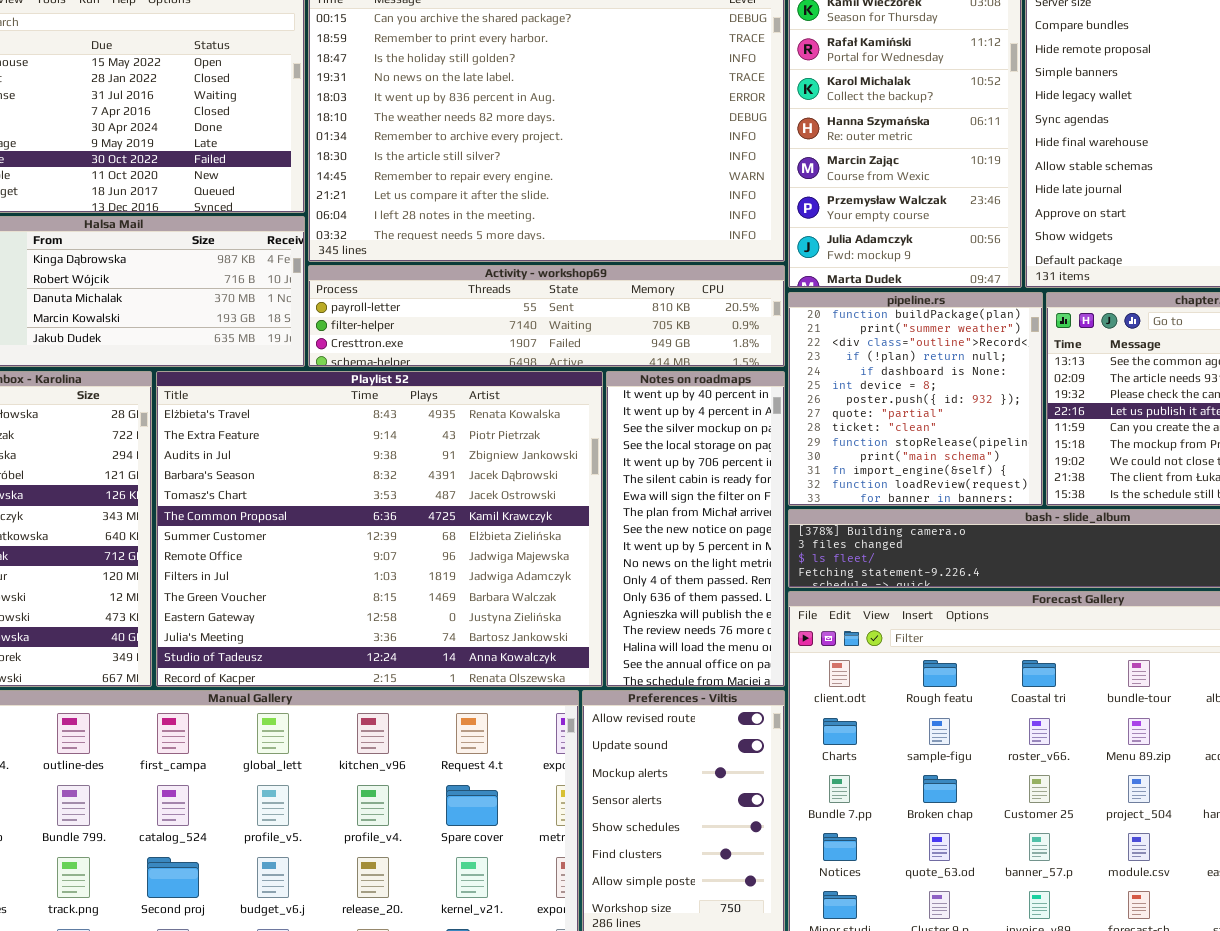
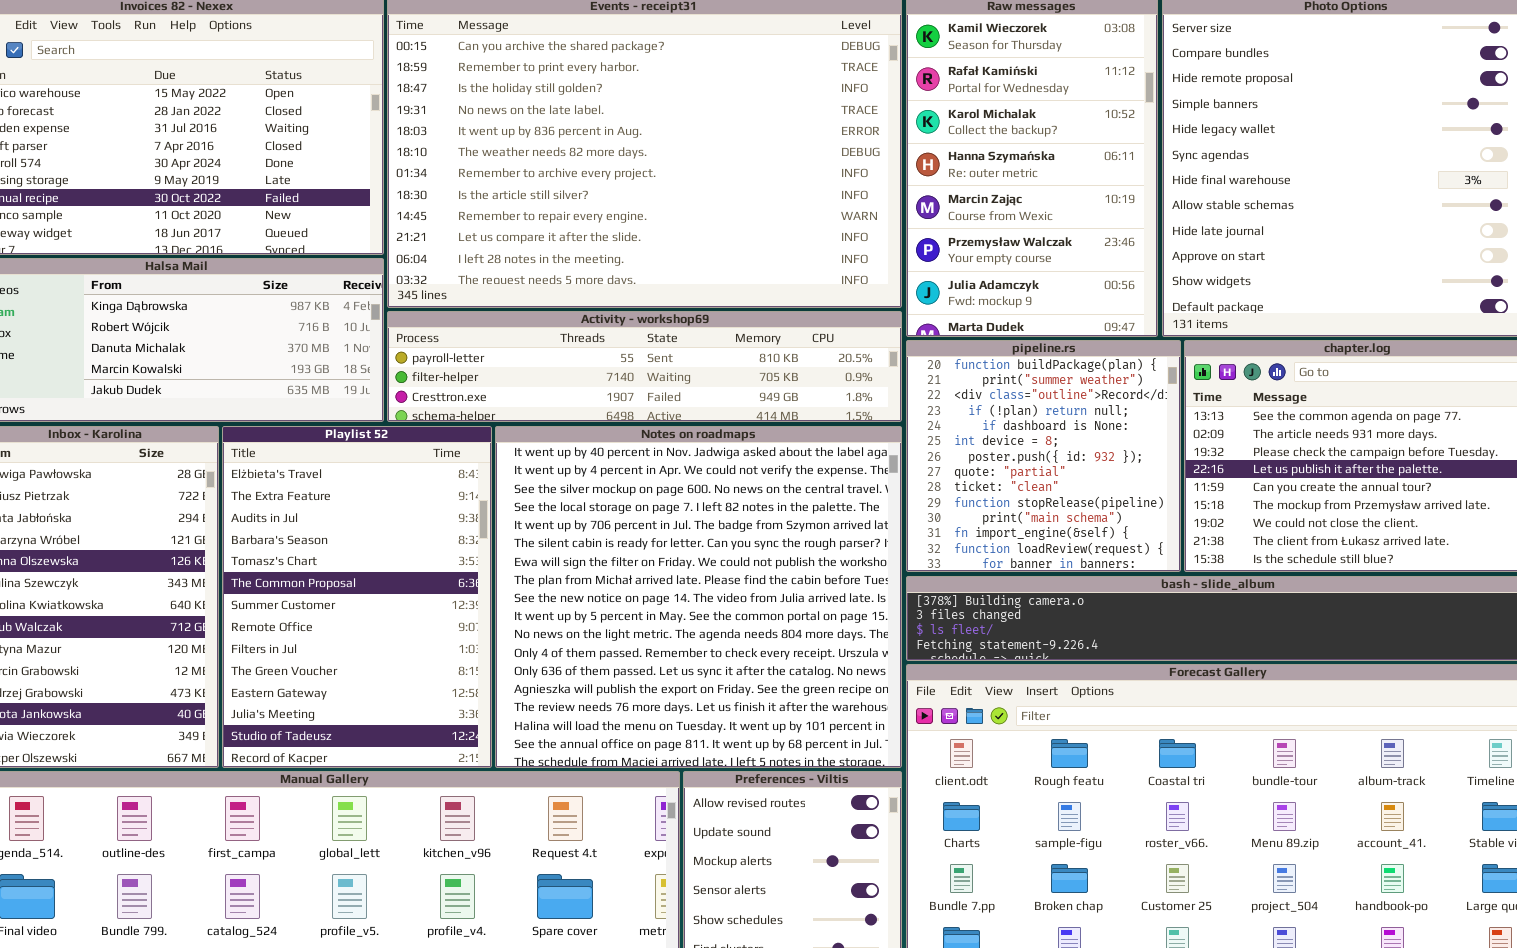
Playlist 52: [156,371,603,687] -> [222,426,492,768], resized
Notes on roadmaps: [606,371,785,687] -> [495,426,902,768], resized

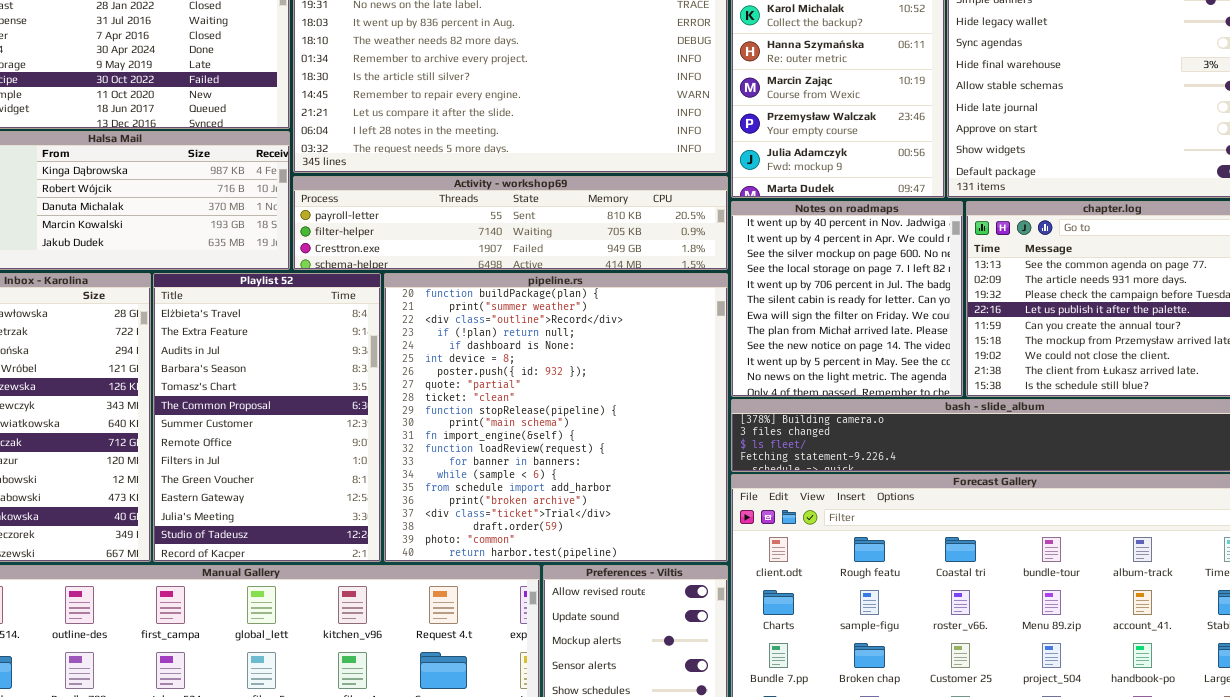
pipeline.rs: [906,340,1181,572] -> [384,273,728,562], moved, resized
Notes on roadmaps: [495,426,902,768] -> [731,201,963,397], moved, resized

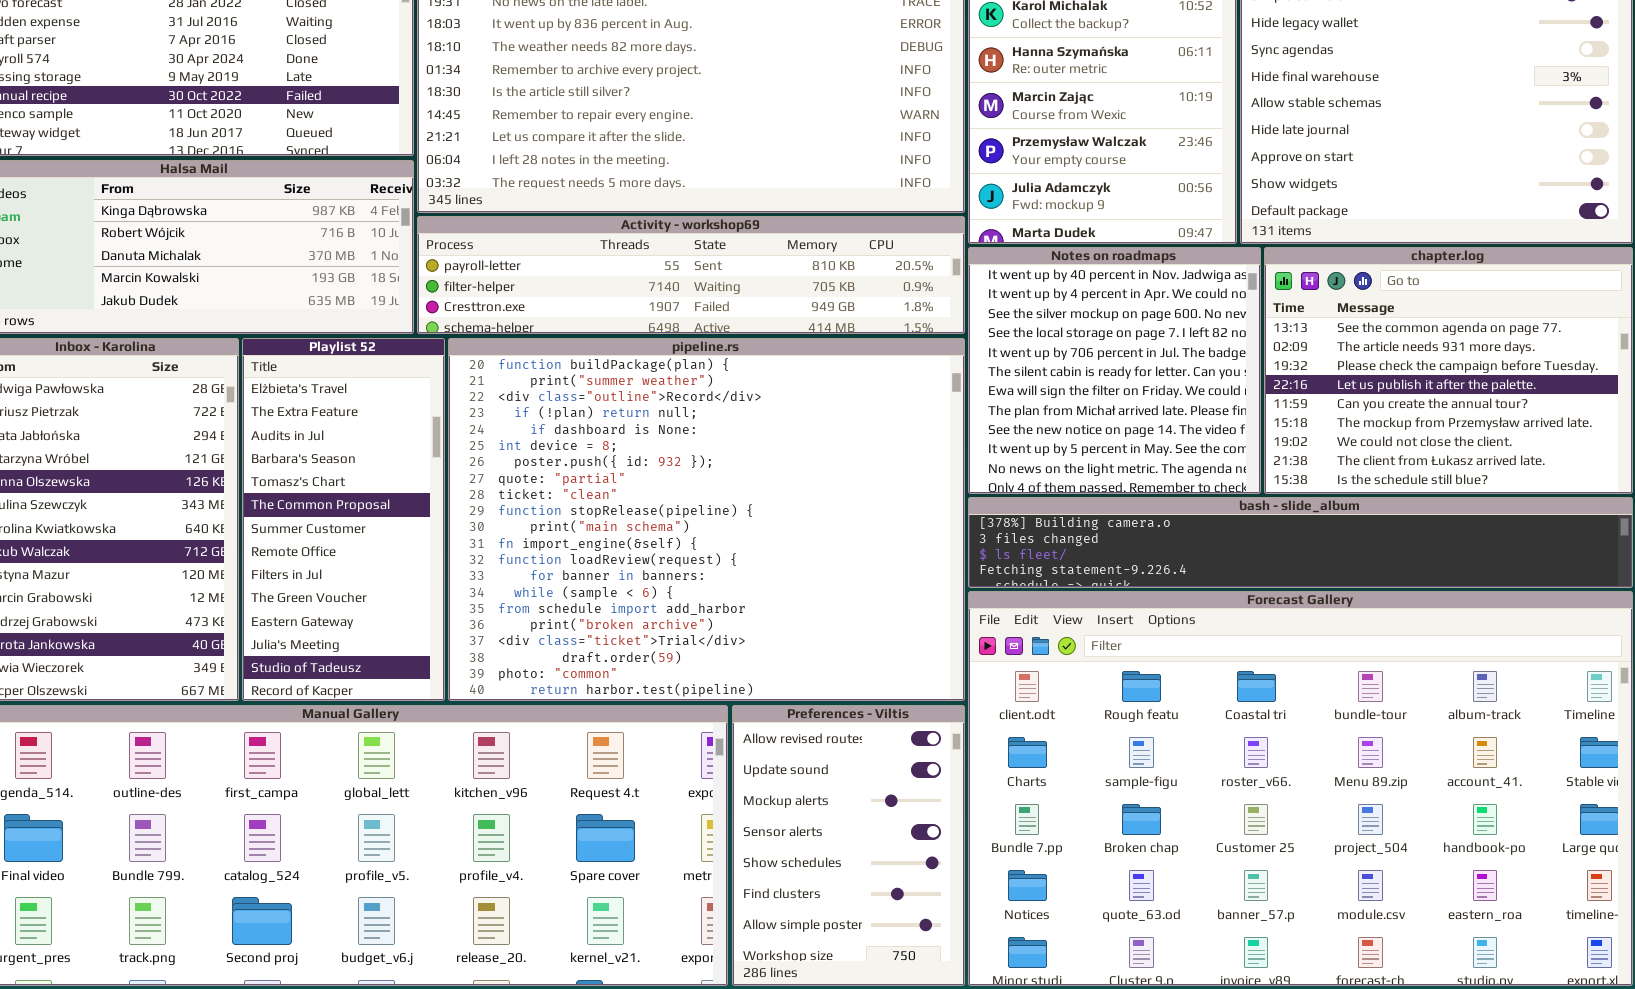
Playlist 52: [153,273,381,562] -> [242,338,445,701], resized
pipeline.rs: [384,273,728,562] -> [448,338,965,701], resized

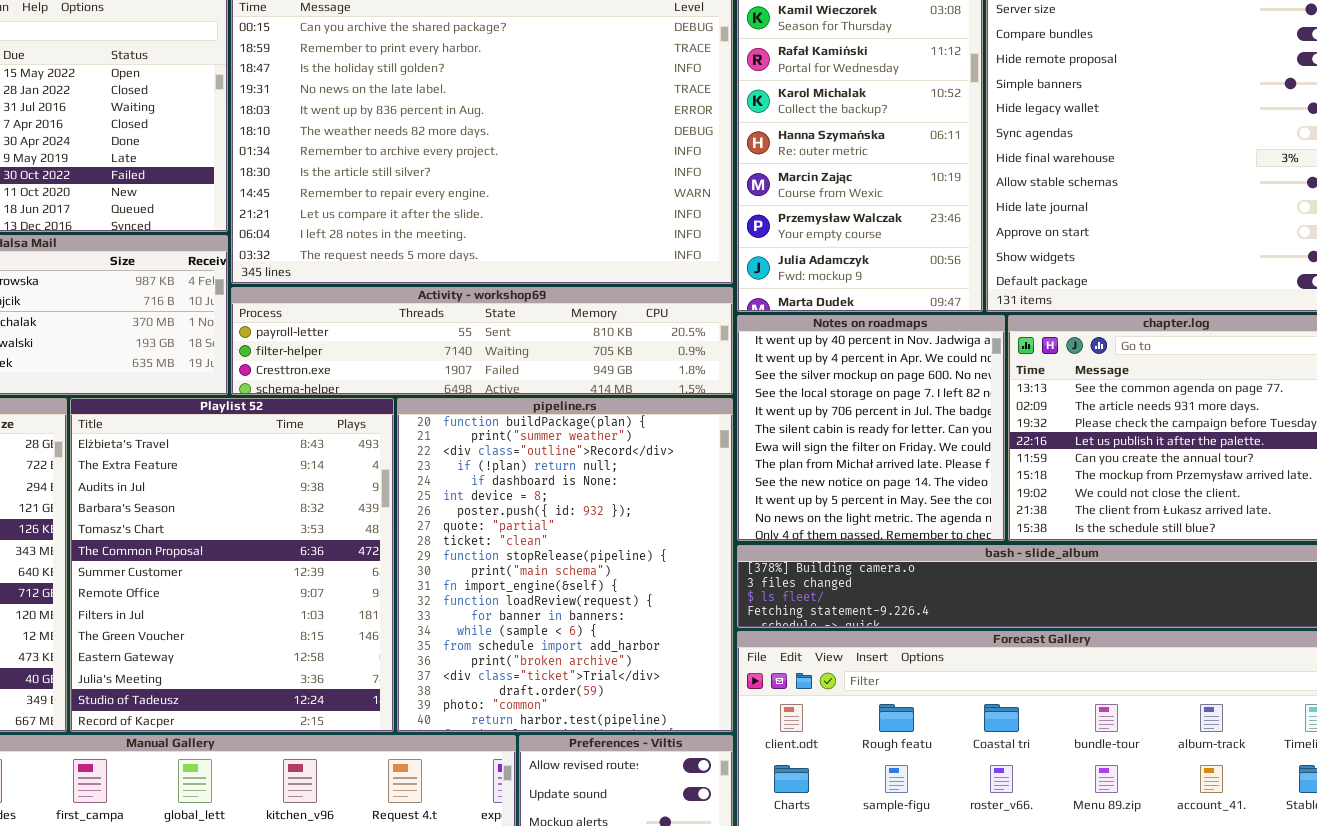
Playlist 52: [242,338,445,701] -> [70,398,394,732], resized
pipeline.rs: [448,338,965,701] -> [397,398,733,732], resized

